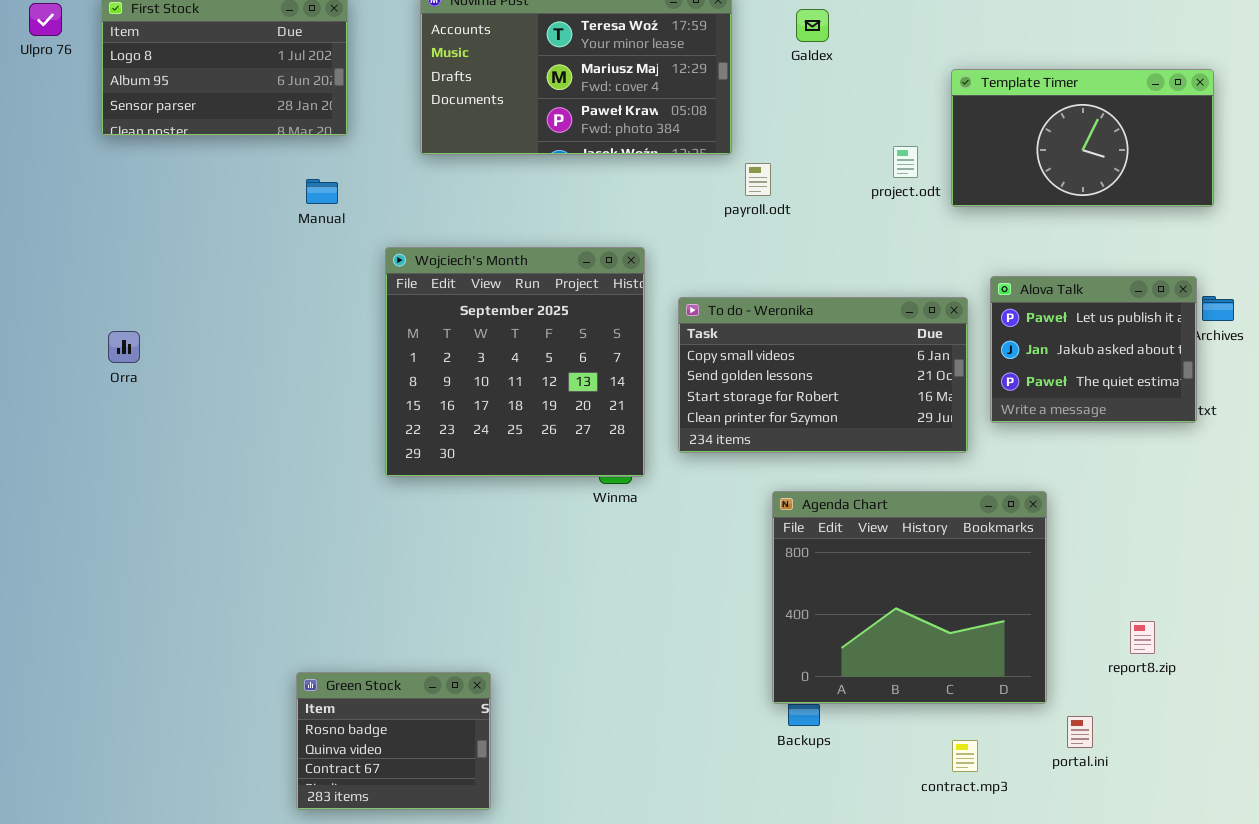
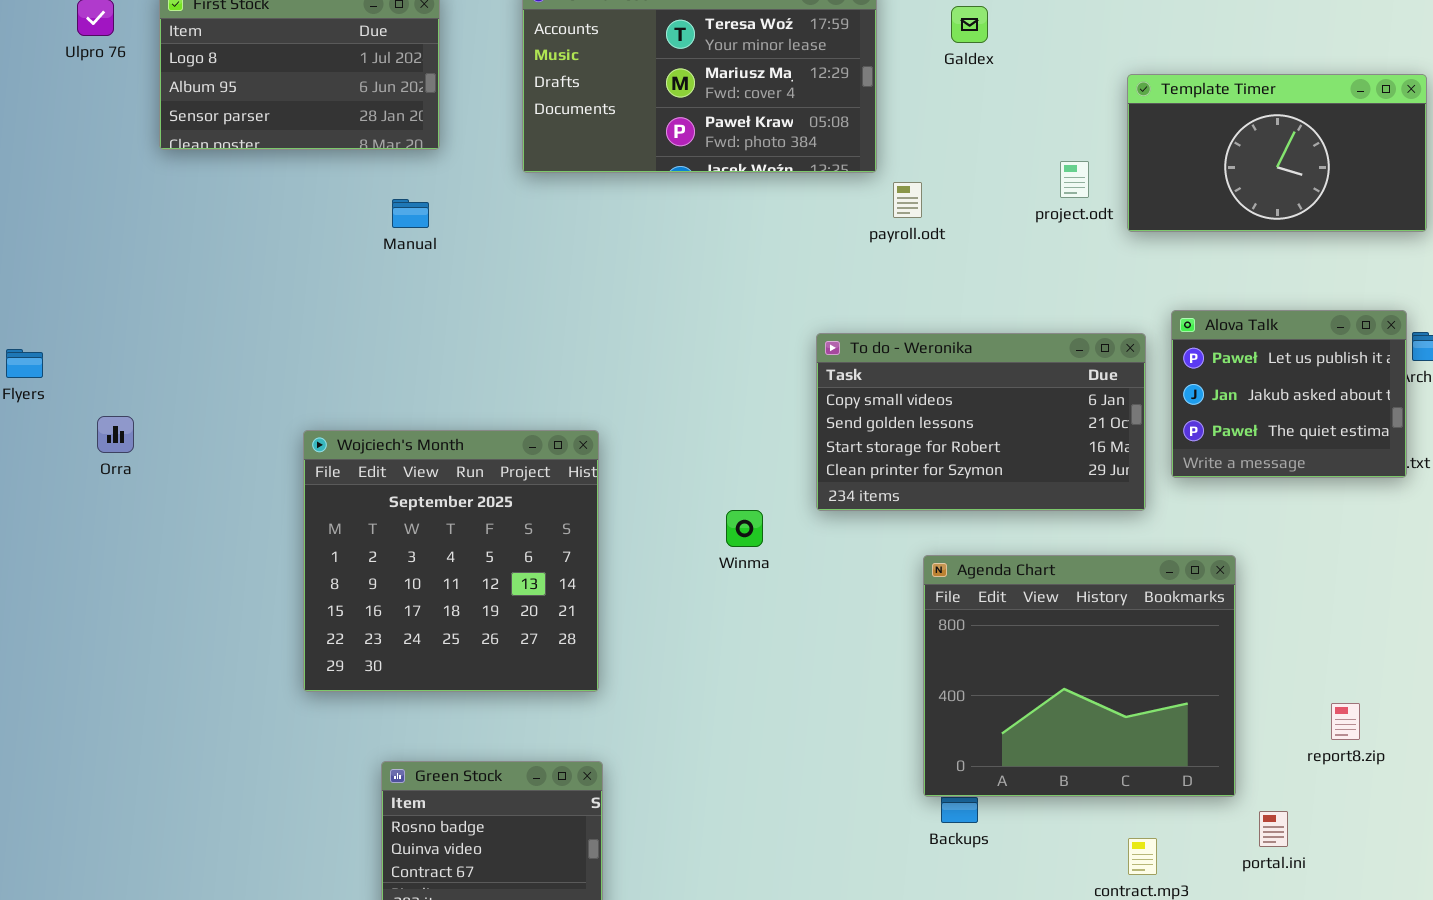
Wojciech's Month: [385,247,645,477] -> [303,430,599,692], moved
Orra: [108,331,140,363] -> [97,416,134,453], moved

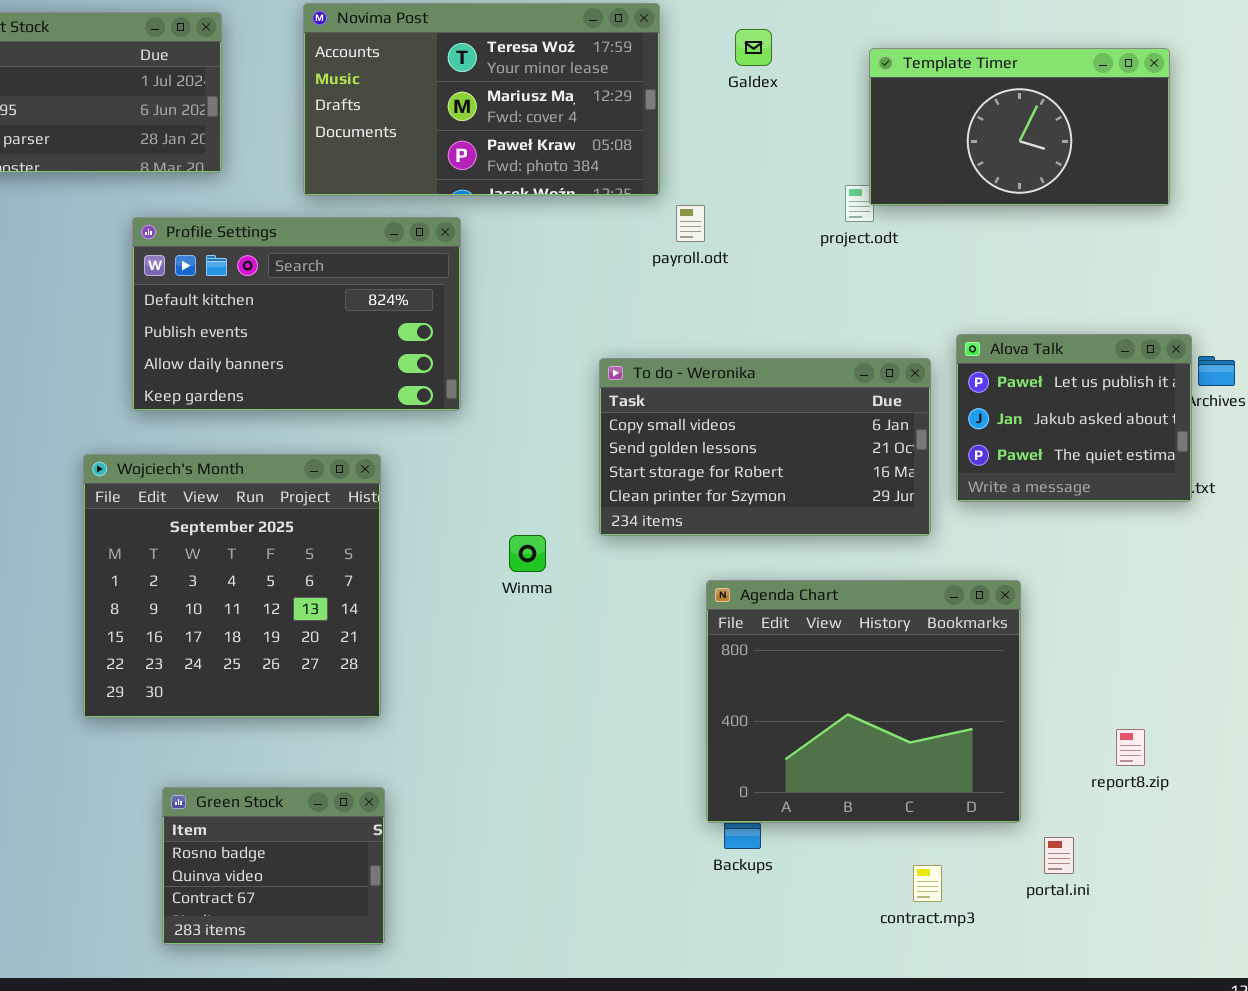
Template Timer: [1127,74,1427,232] -> [869,48,1170,206], moved
Profile Settings: none -> [132,217,461,411], opened

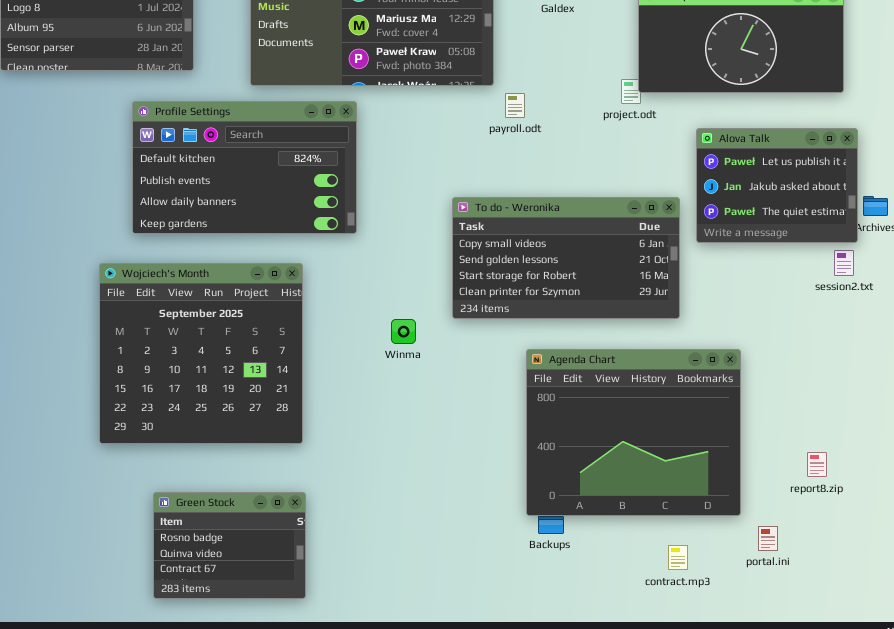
Alova Talk: [956,334,1192,502] -> [696,128,858,243], moved

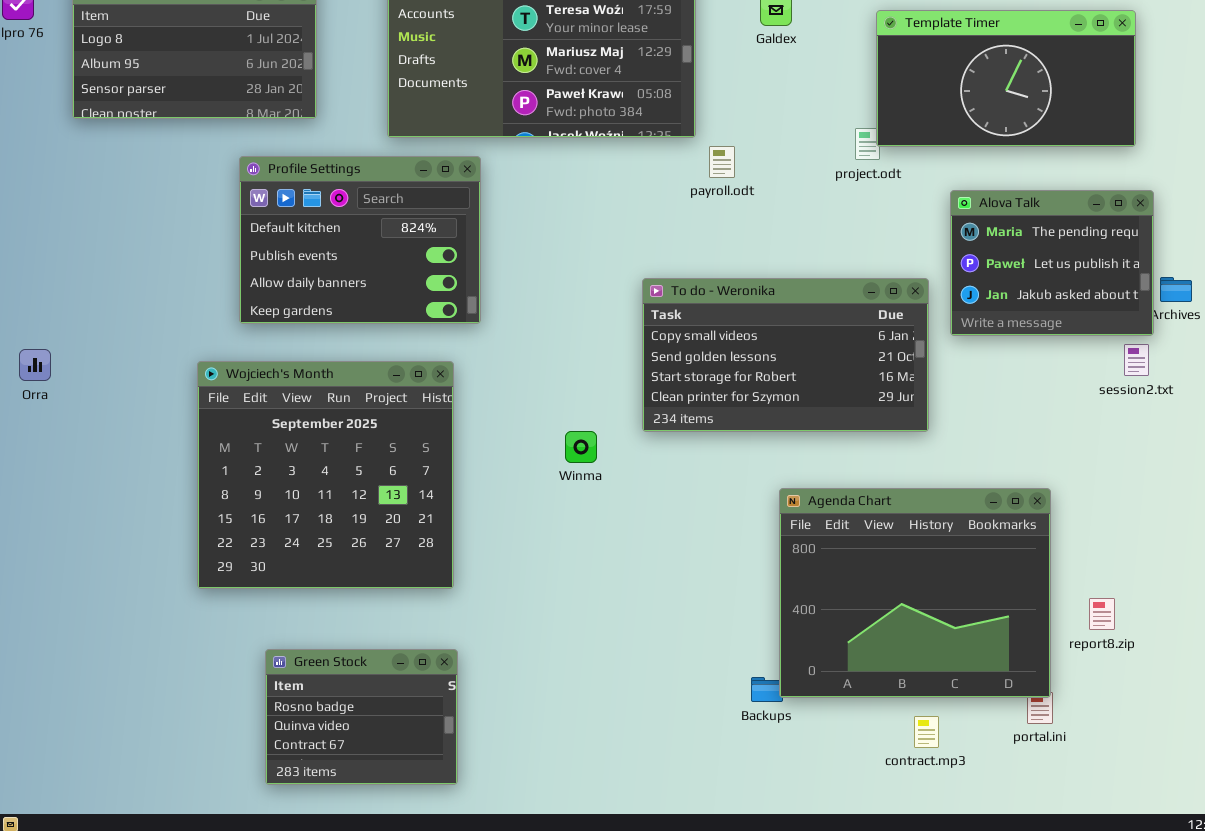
Profile Settings: [132,101,357,234] -> [239,156,481,324], resized
Alova Talk: [696,128,858,243] -> [950,190,1154,336], scrolled up 1 row
Agenda Chart: [526,349,741,516] -> [779,488,1051,698], moved

